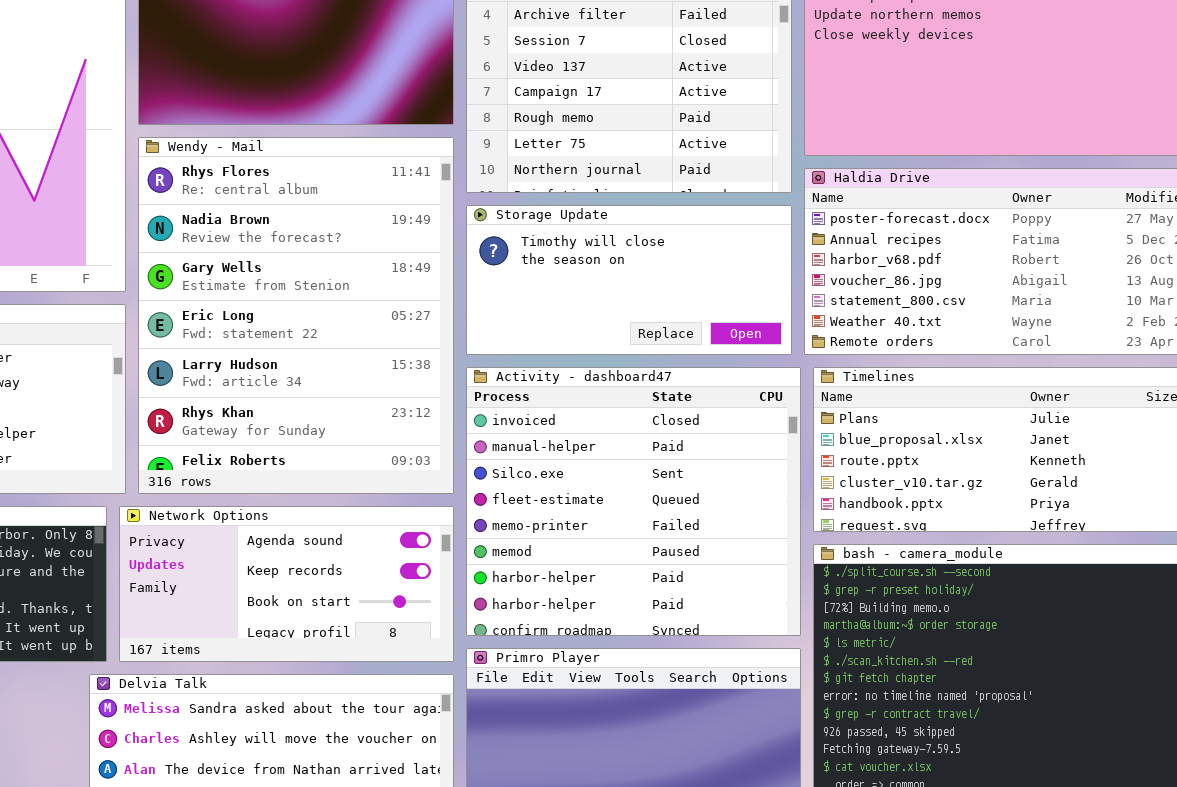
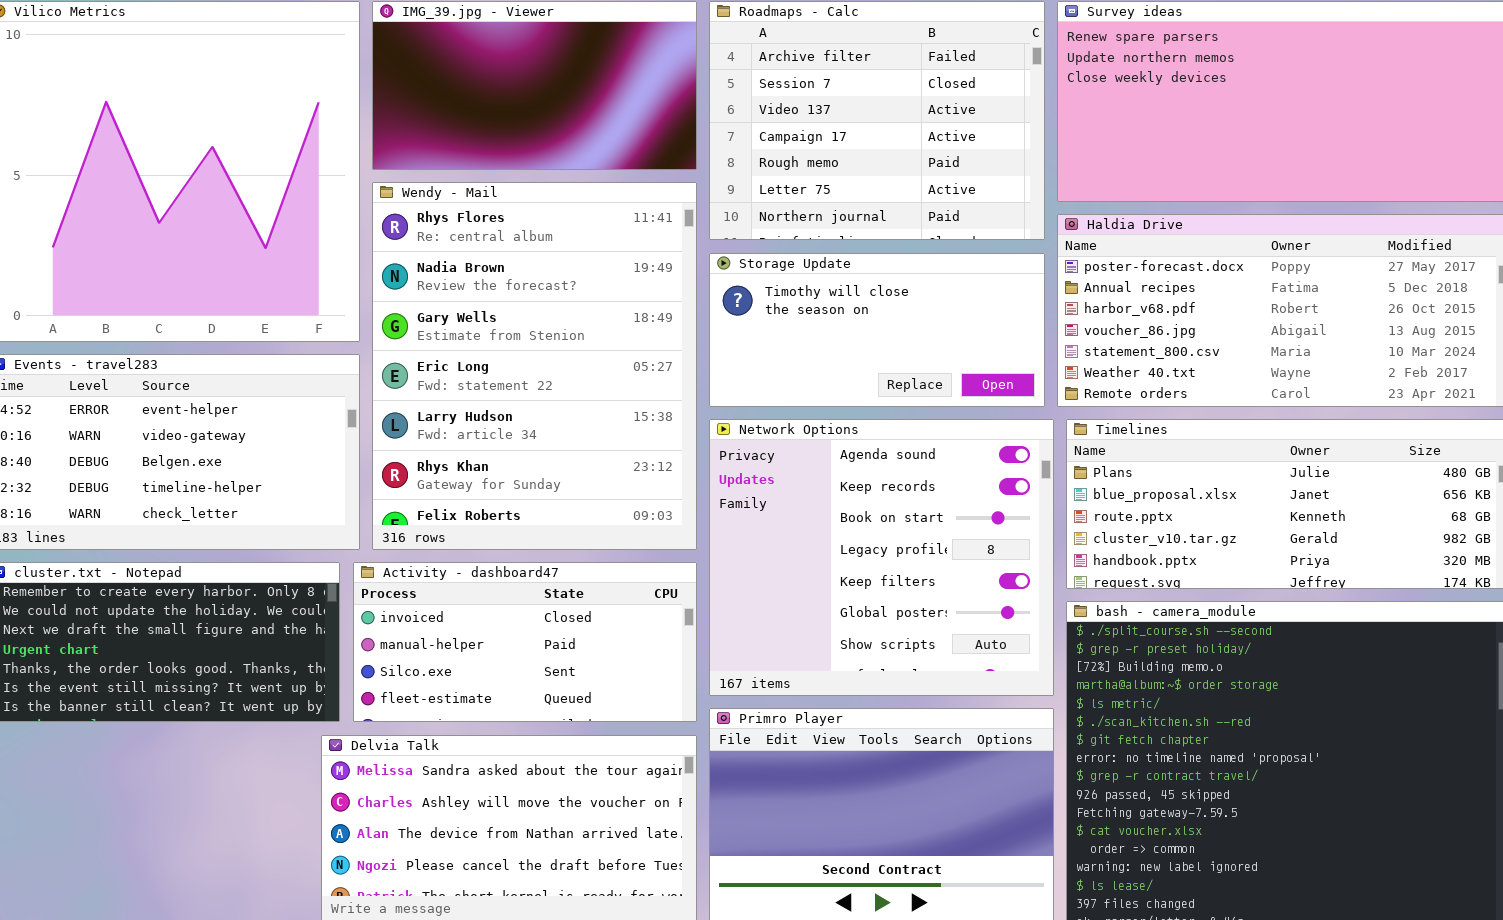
Activity - dashboard47: [466,367,801,636] -> [353,562,697,722], moved, resized
Network Options: [119,506,454,662] -> [709,419,1054,696], moved, resized

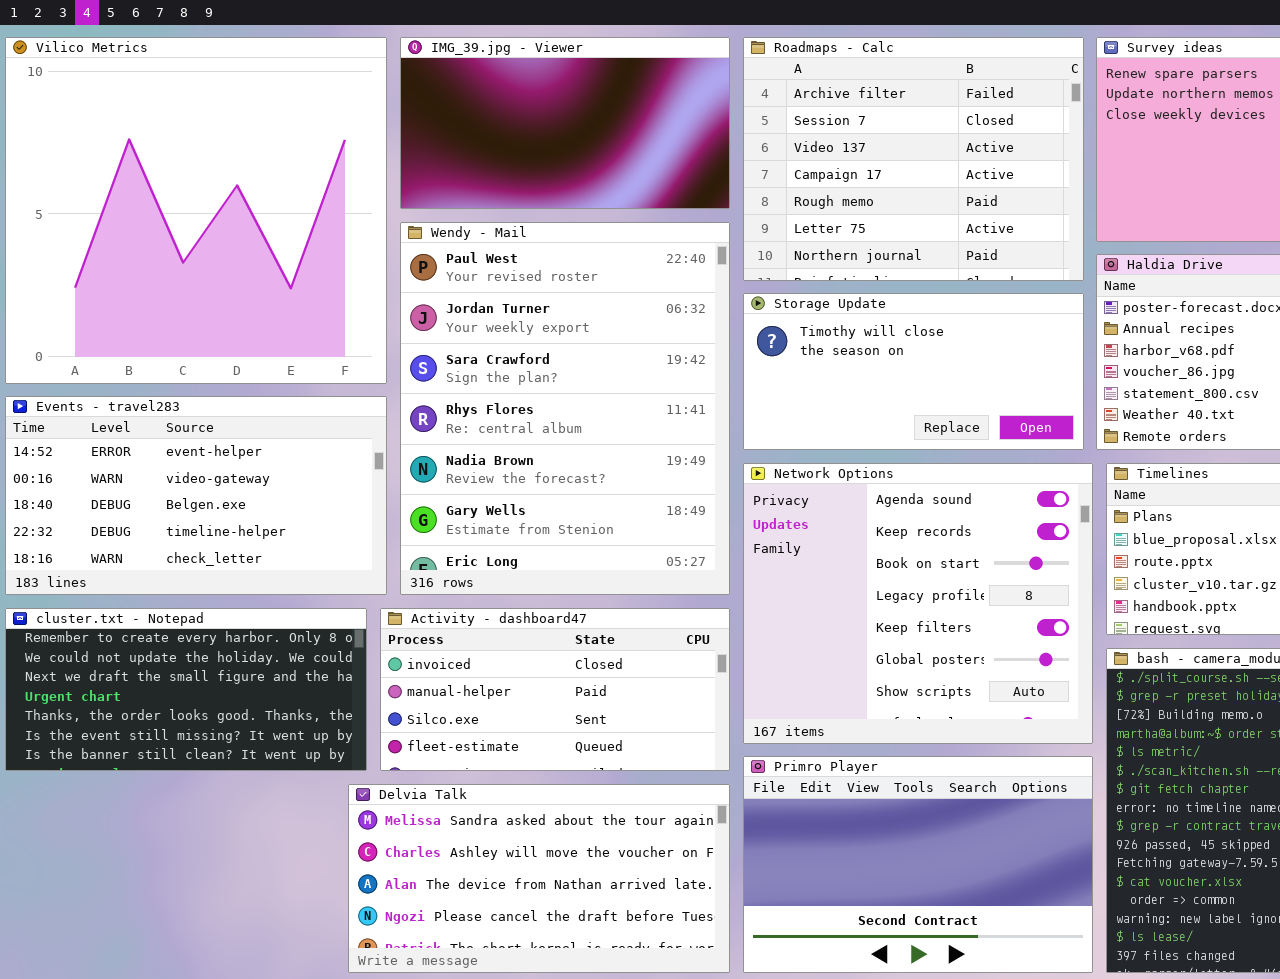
Wendy - Mail: [372,182,697,550] -> [400,222,730,595], scrolled up 3 rows

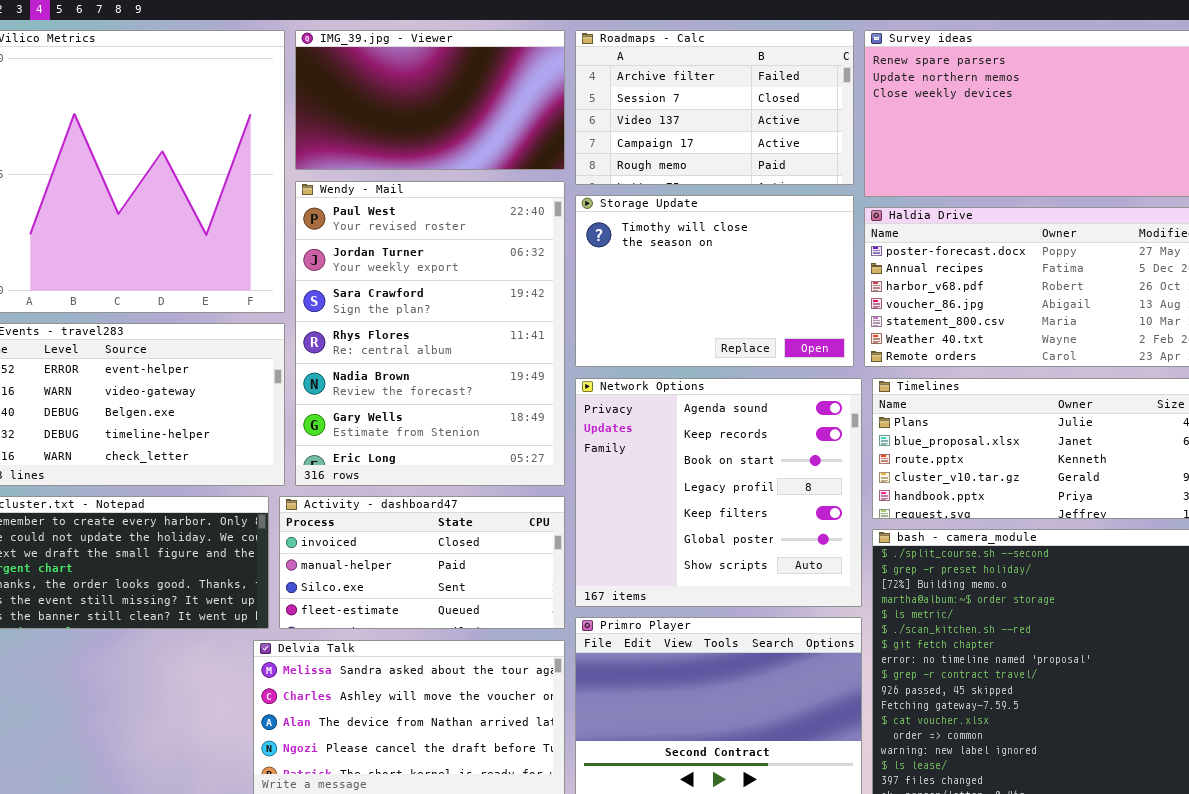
Roadmaps - Calc: [743,37,1084,281] -> [575,30,854,185], resized
Storage Update: [743,293,1084,450] -> [575,195,854,367], resized

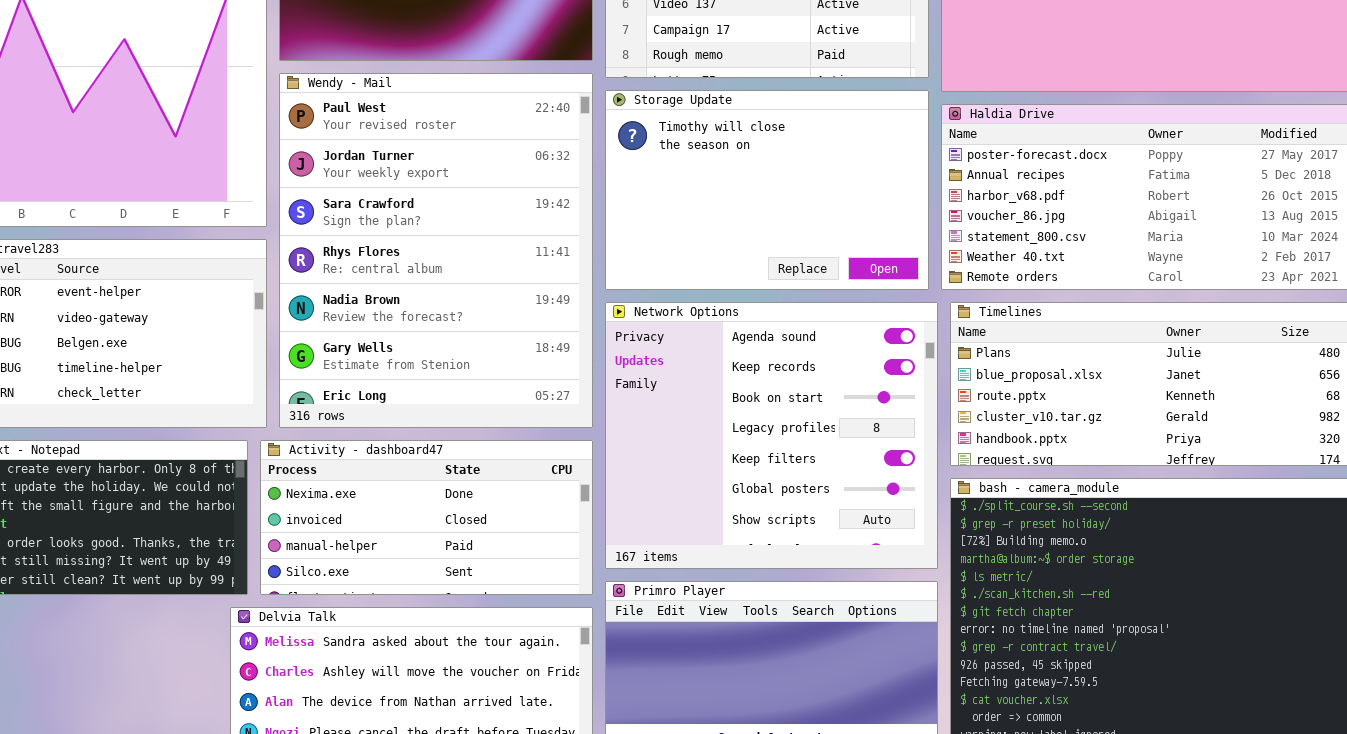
Activity - dashboard47: [279,496,565,629] -> [260,440,593,595], scrolled up 1 row

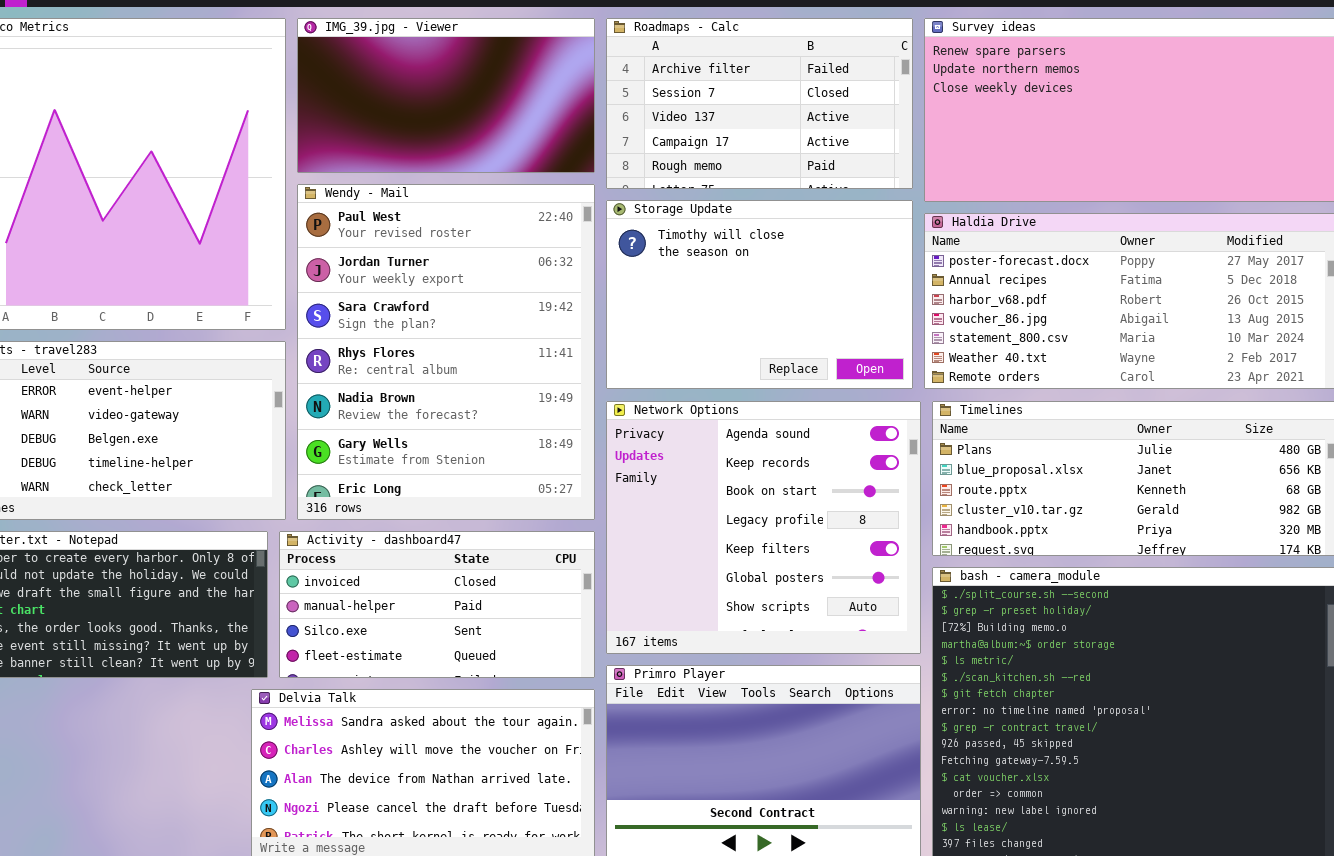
Activity - dashboard47: [260,440,593,595] -> [279,531,595,678], scrolled down 1 row

